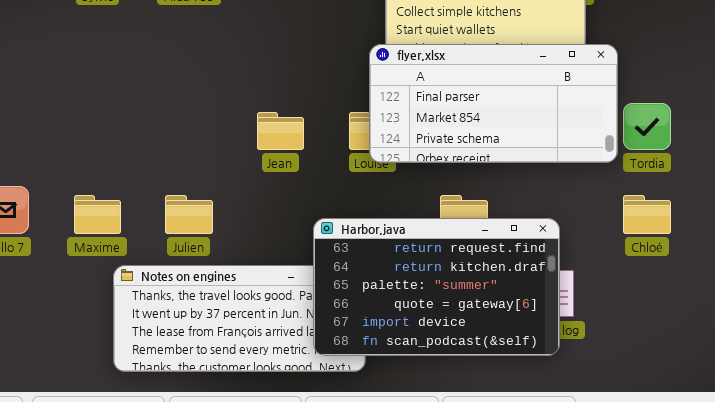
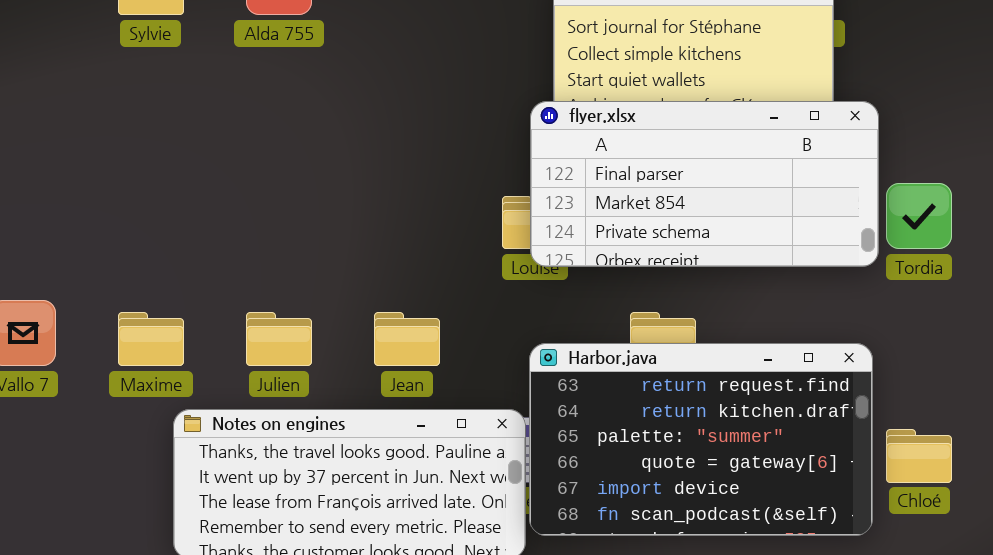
Jean: [257,112,304,150] -> [374,312,440,366], moved
Chloé: [623,195,671,234] -> [886,429,952,483], moved
Harbor.java: [313,218,560,356] -> [529,343,873,536], moved

